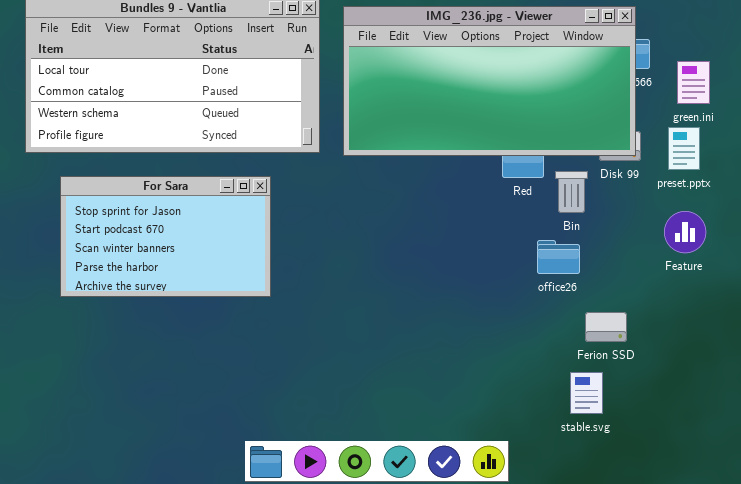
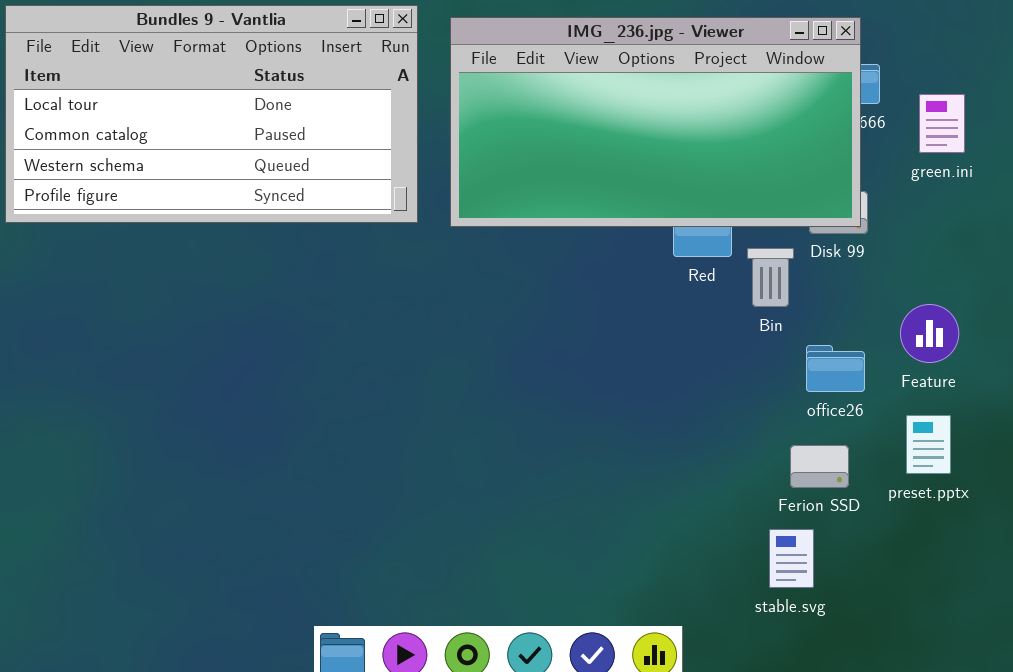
preset.pptx: [668,127,700,170] -> [906,415,951,474], moved
For Sara: [60,176,271,297] -> none, closed
office26: [537,240,580,274] -> [806,345,865,392], moved

